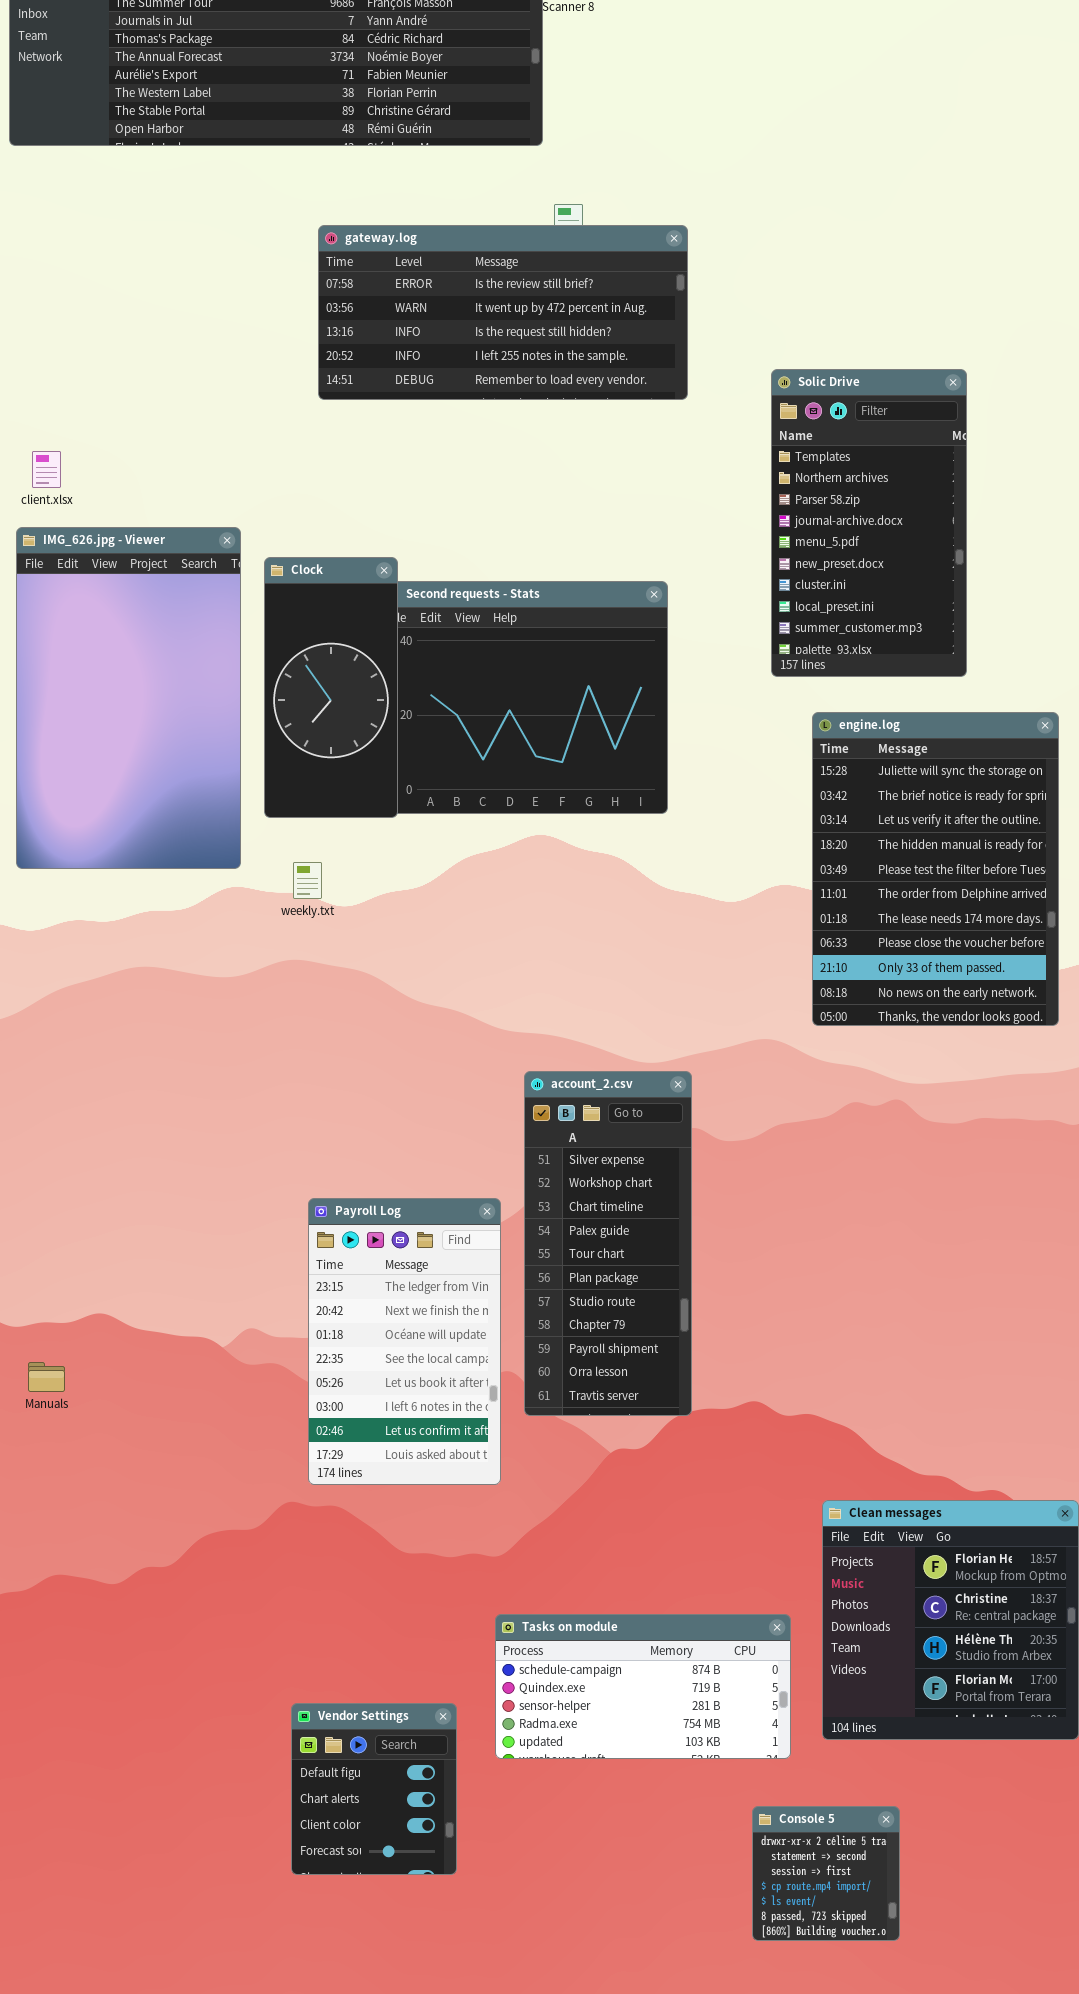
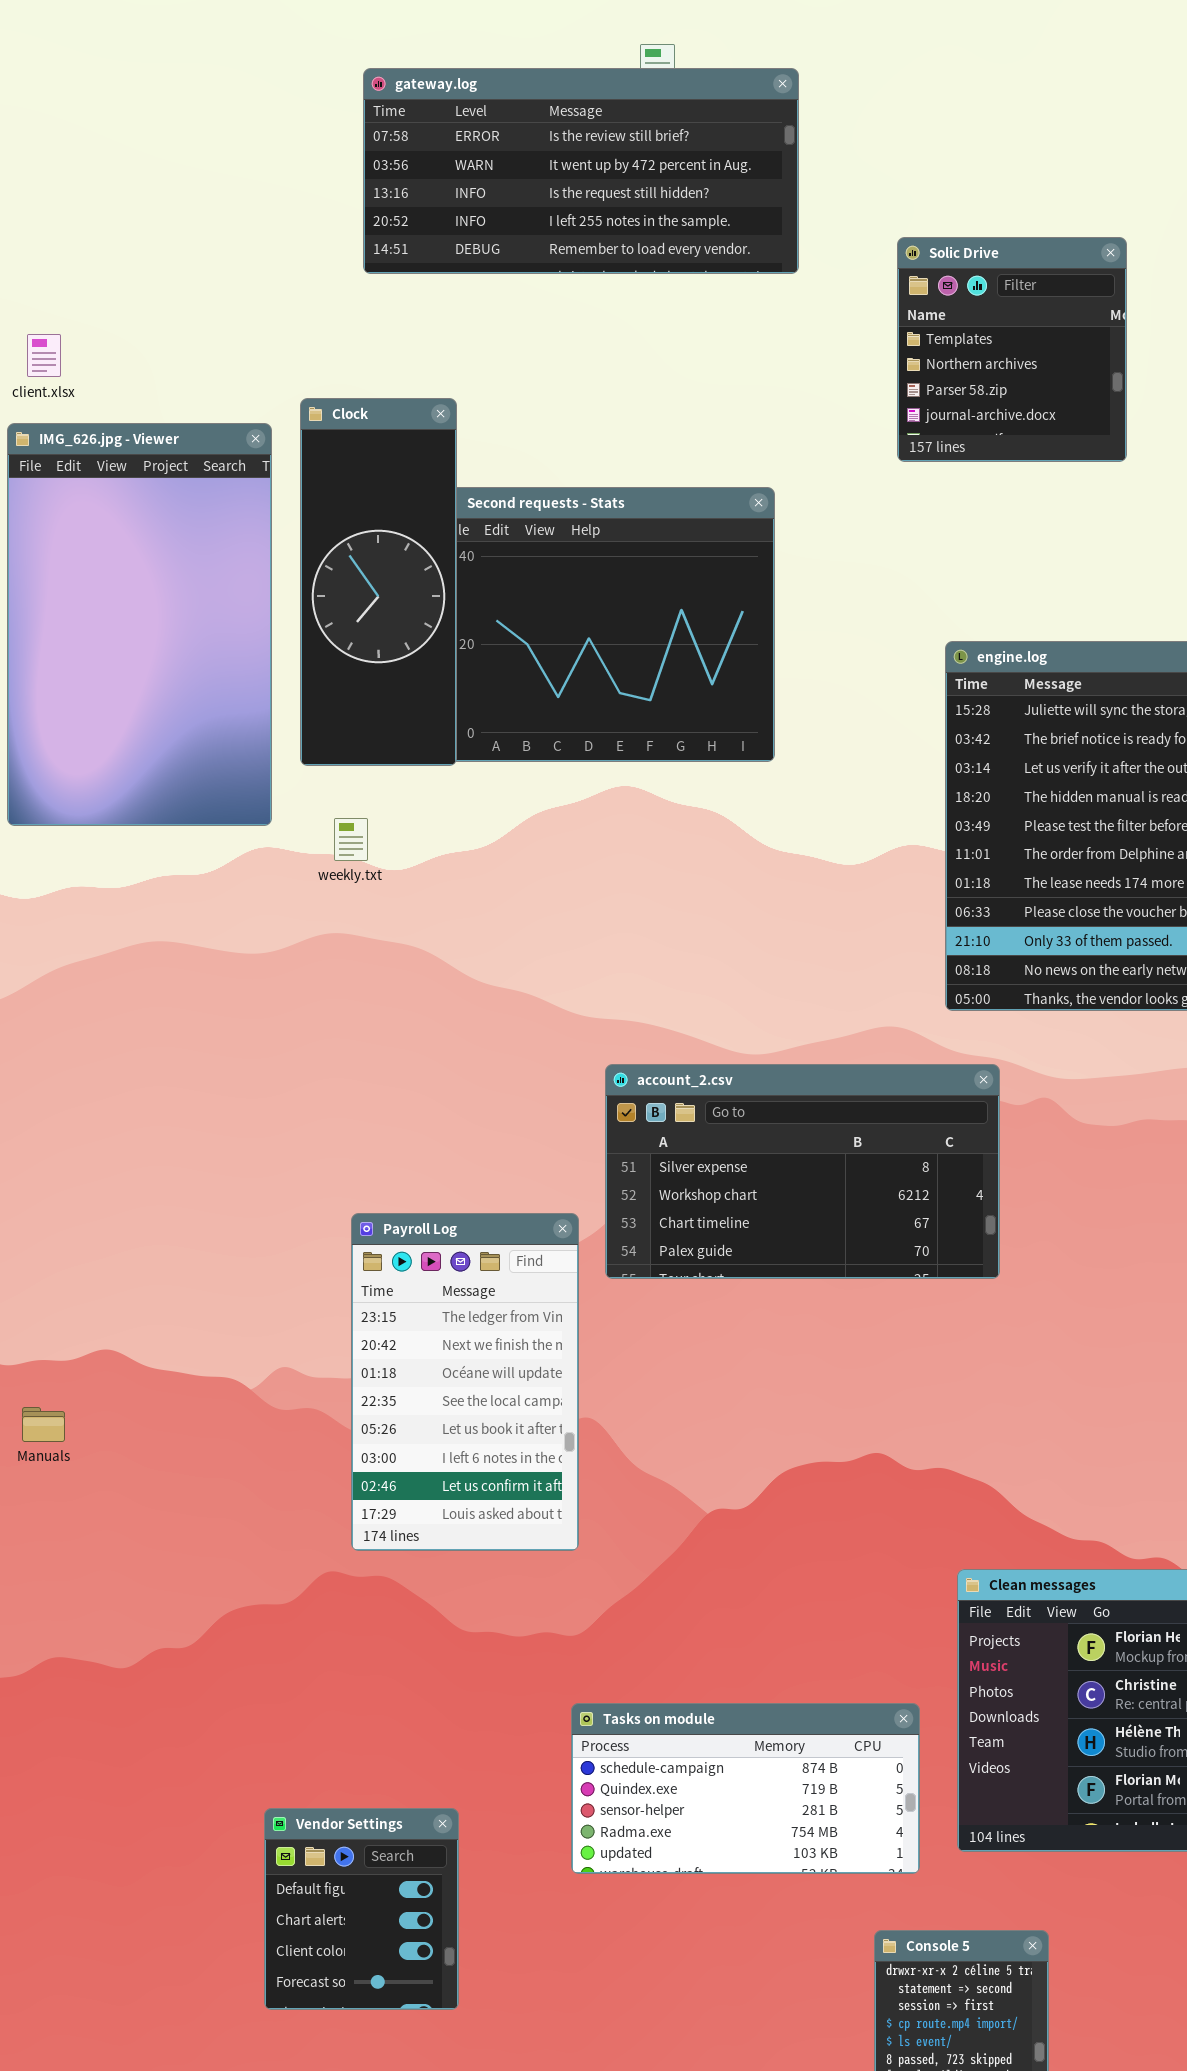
Solic Drive: [771,369,967,677] -> [897,237,1127,462], resized
Clock: [264,557,398,818] -> [300,398,457,766], resized
account_2.csv: [524,1071,692,1416] -> [605,1064,1000,1279], resized
Vendor Settings: [291,1703,457,1875] -> [264,1808,459,2010], moved

